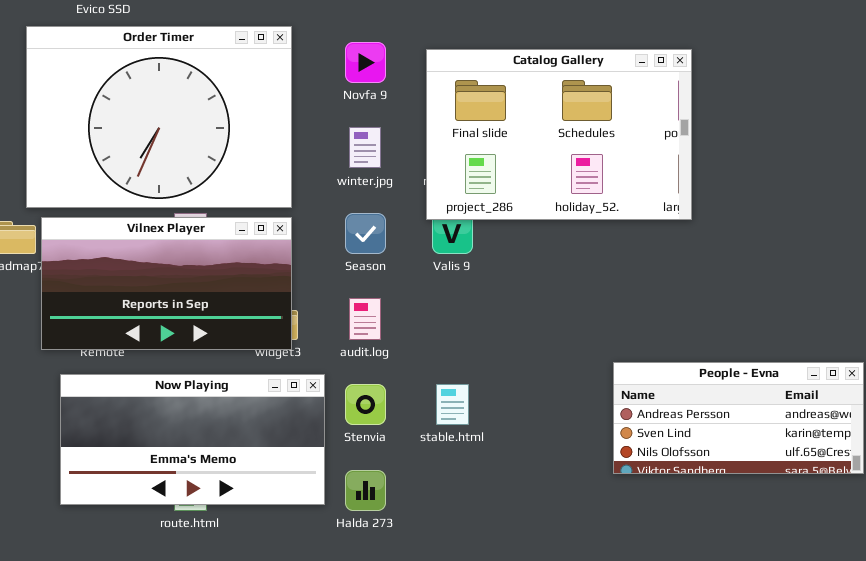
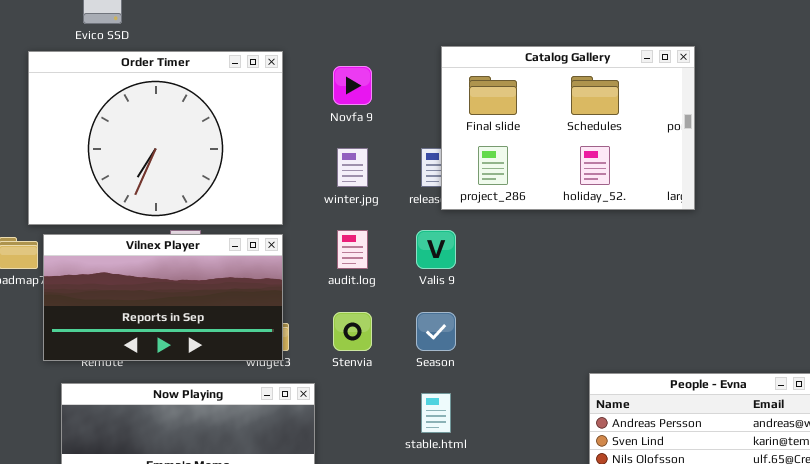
Catalog Gallery: [426,49,692,220] -> [441,46,695,210], moved
Season: [345,213,386,254] -> [416,312,456,351], moved
audit.log: [349,298,381,340] -> [337,230,368,269], moved
Stenvia: [345,384,386,425] -> [333,312,372,351], moved

